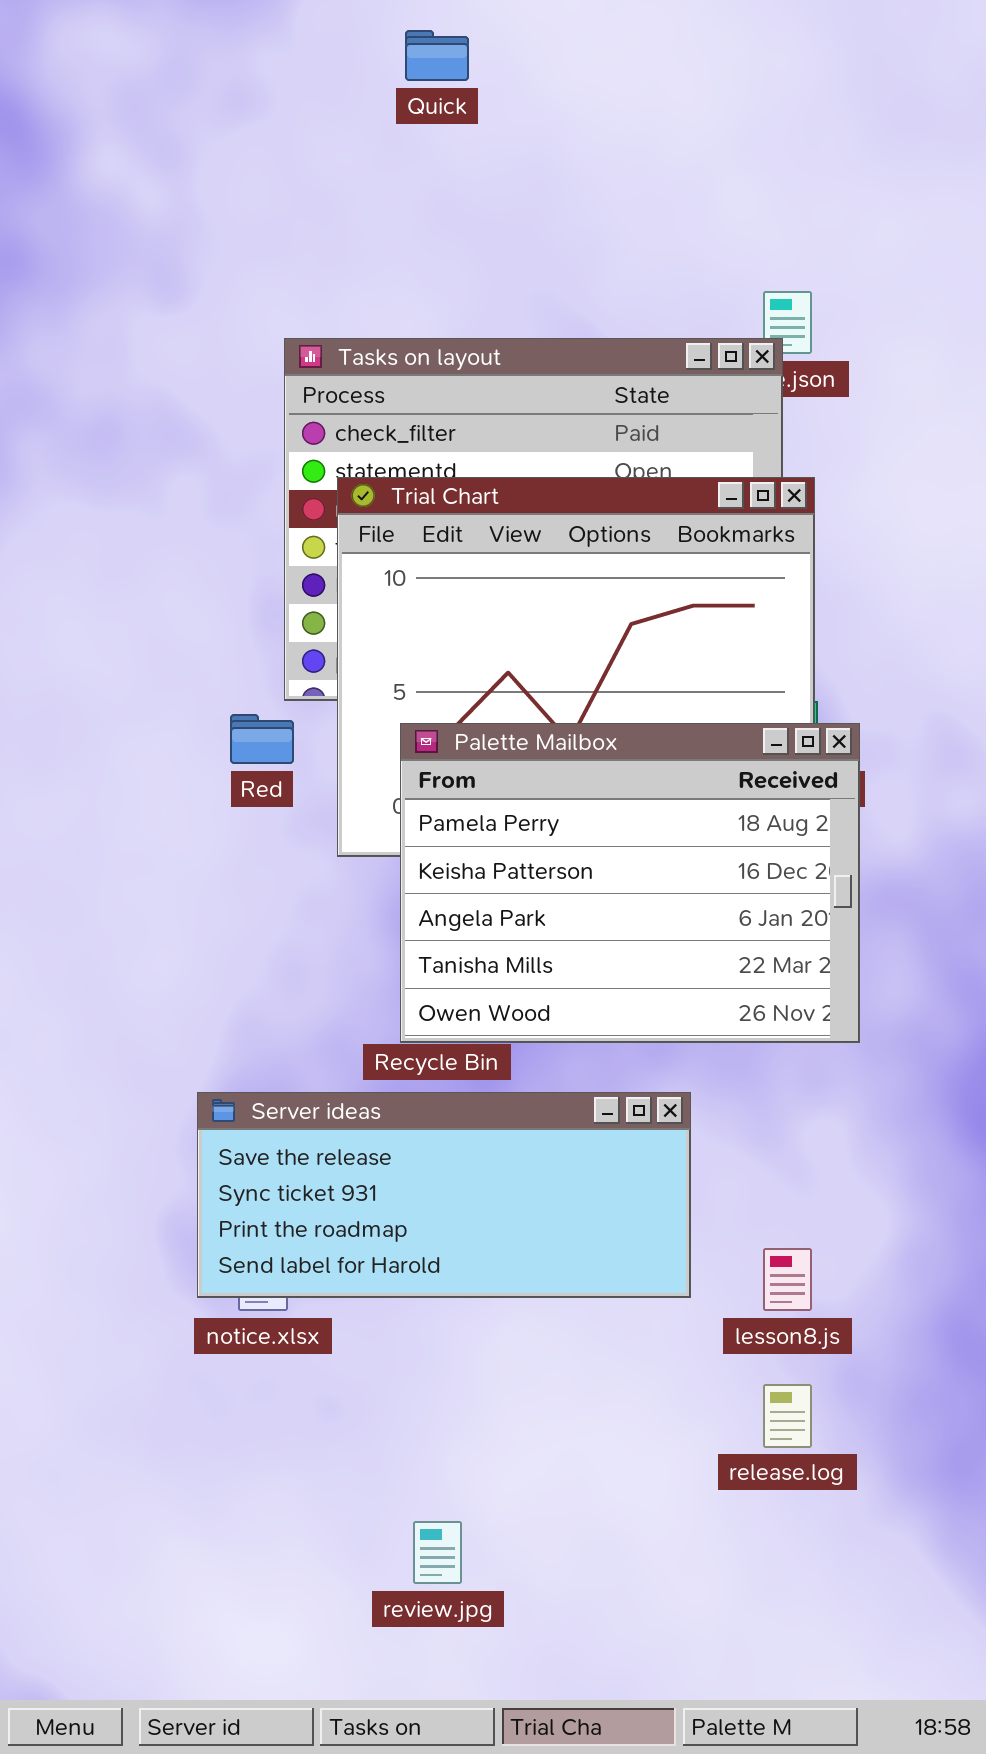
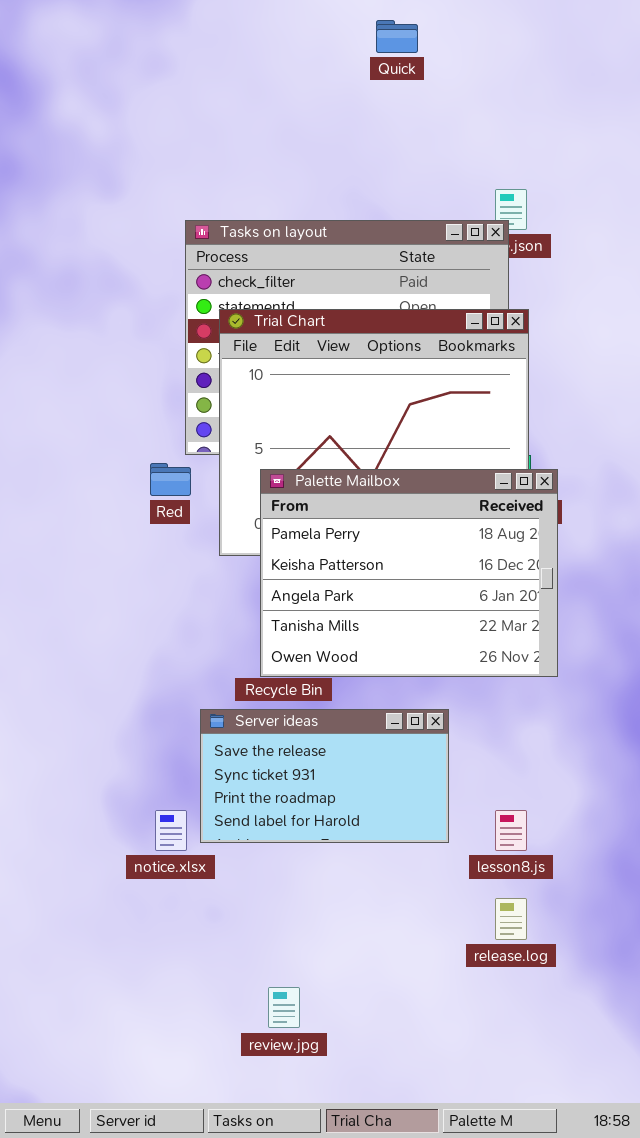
Quick: [405,30,469,81] -> [376,20,418,53], moved
Server ideas: [197,1092,691,1298] -> [200,709,449,843], resized

